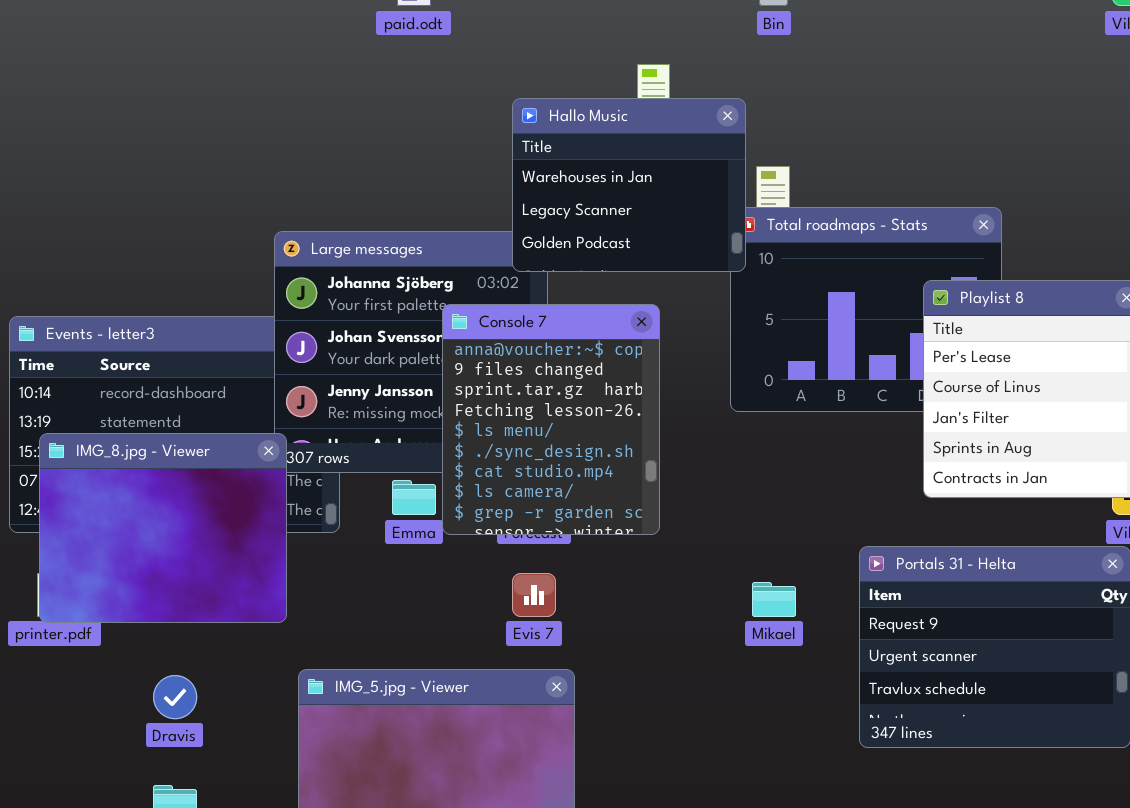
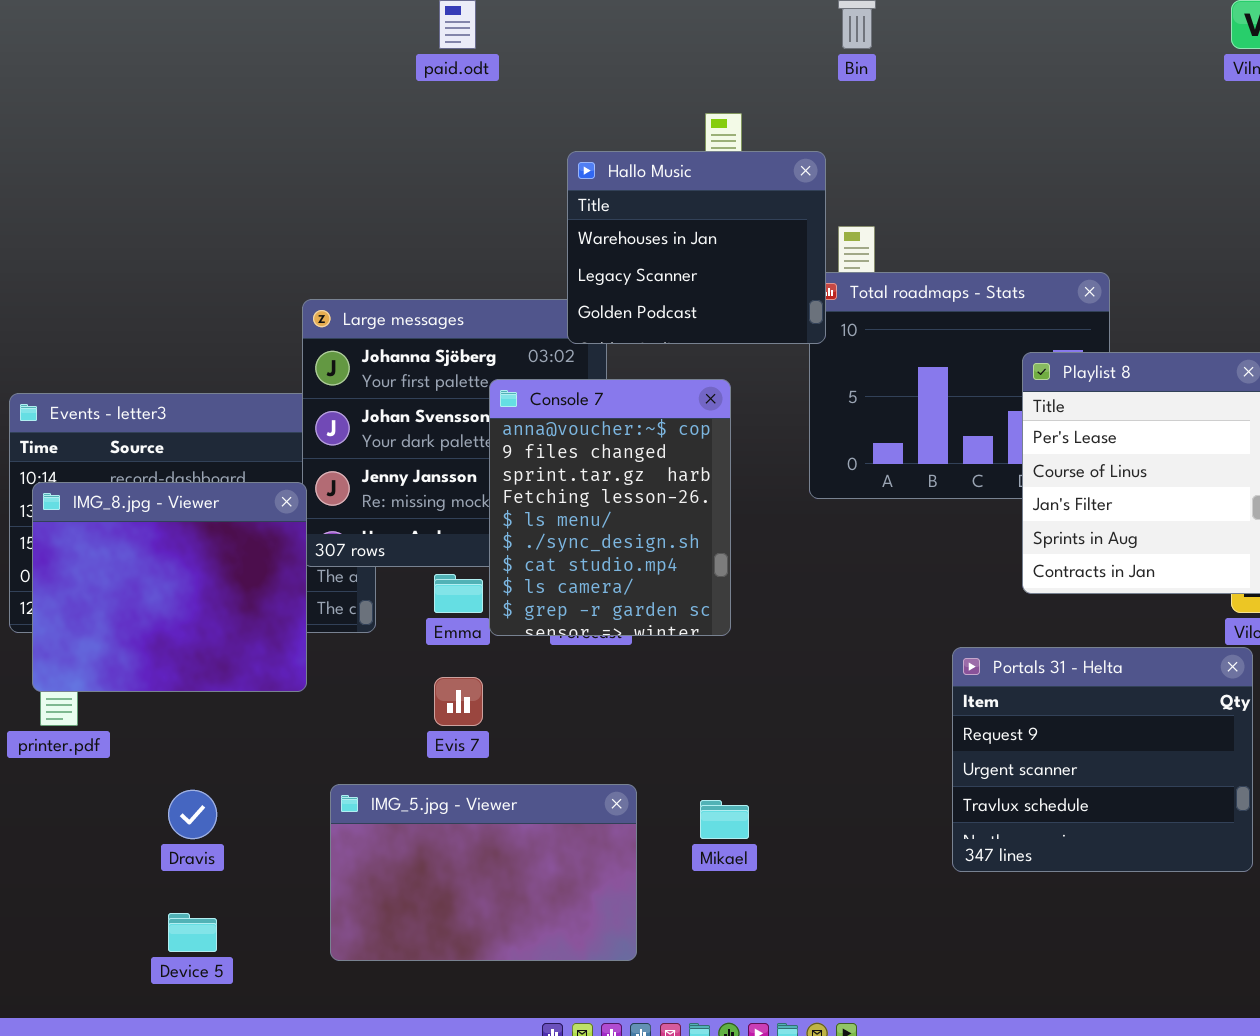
IMG_8.jpg - Viewer: [39,433,287,623] -> [32,482,307,692], moved
Evis 7: [512,573,556,617] -> [434,677,483,726], moved
Mikael: [752,582,796,617] -> [700,800,749,839], moved

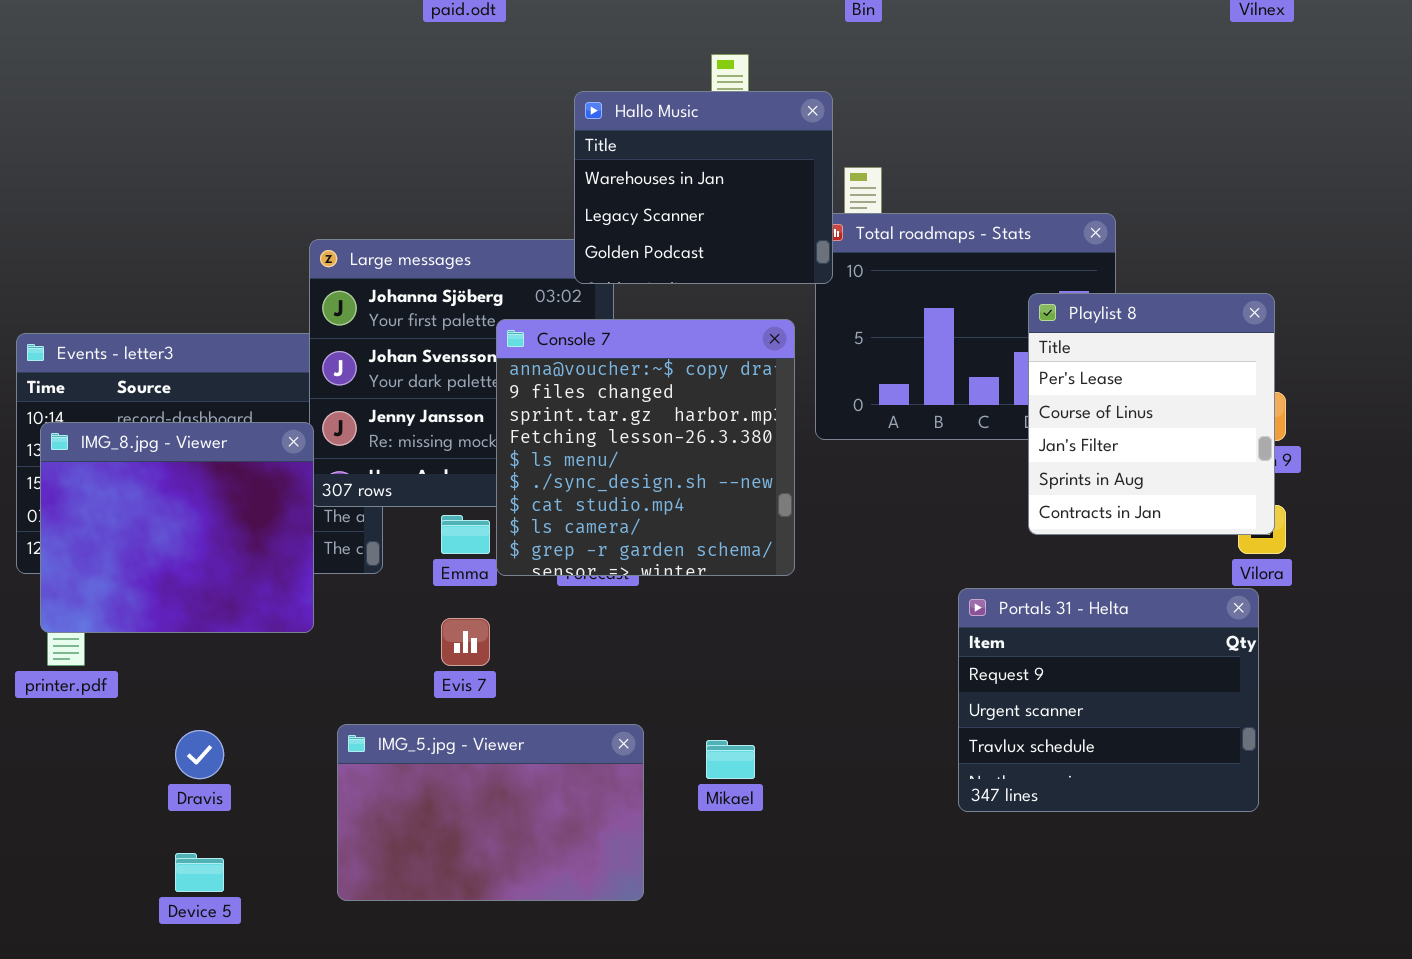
Console 7: [489,379,731,636] -> [496,319,795,576], resized

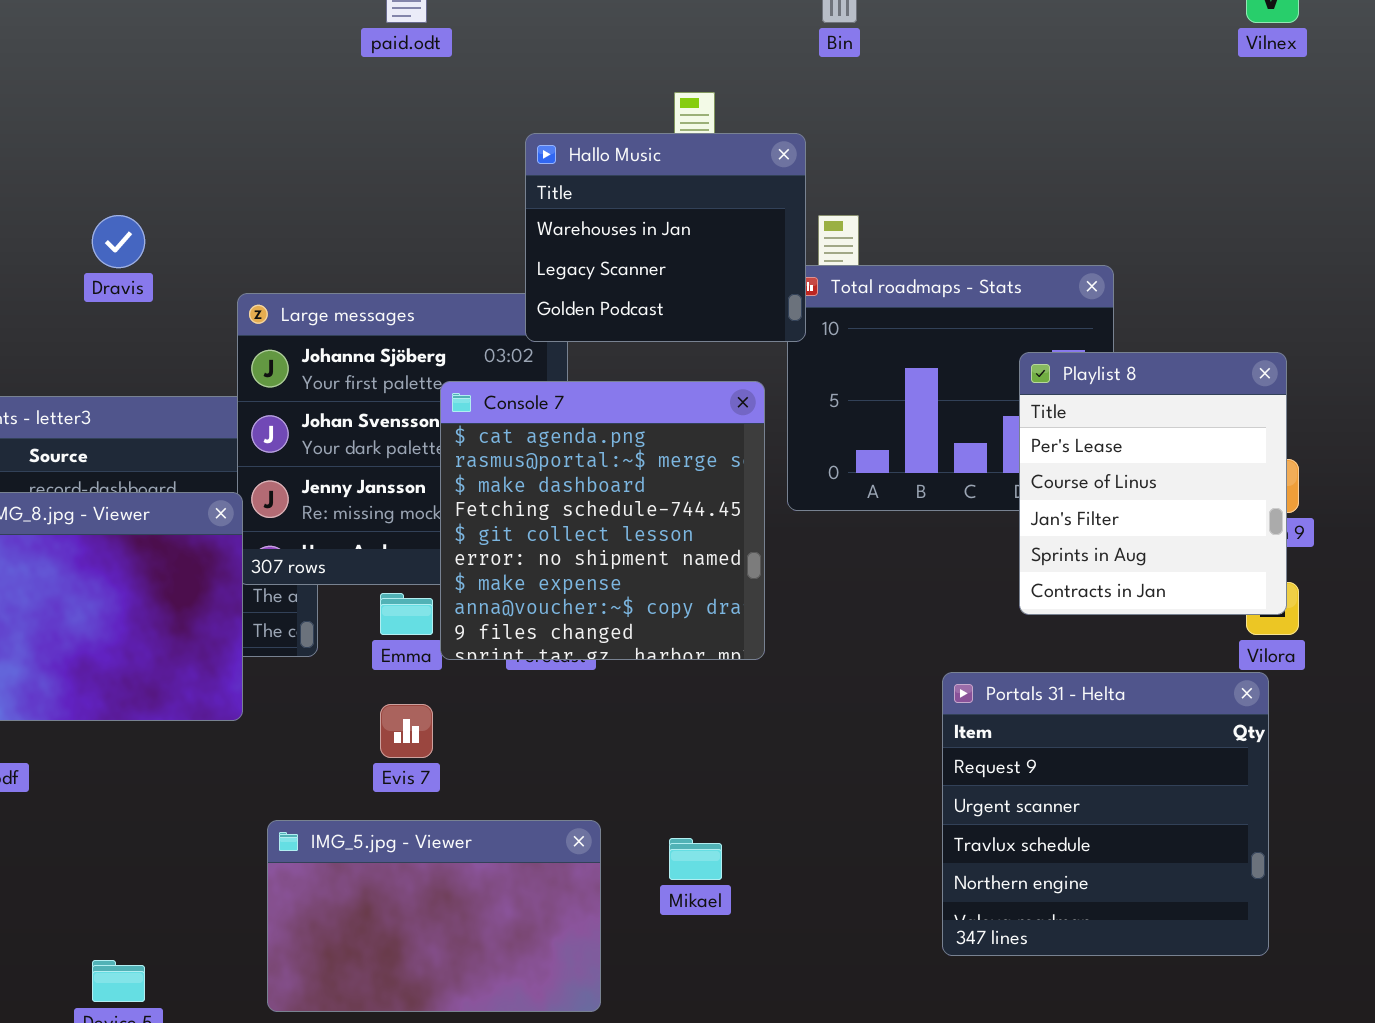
Console 7: [496,319,795,576] -> [440,381,765,660], scrolled up 7 rows
Portals 31 - Helta: [958,588,1259,812] -> [942,672,1269,956], resized
Dravis: [175,730,224,779] -> [92,215,145,268], moved

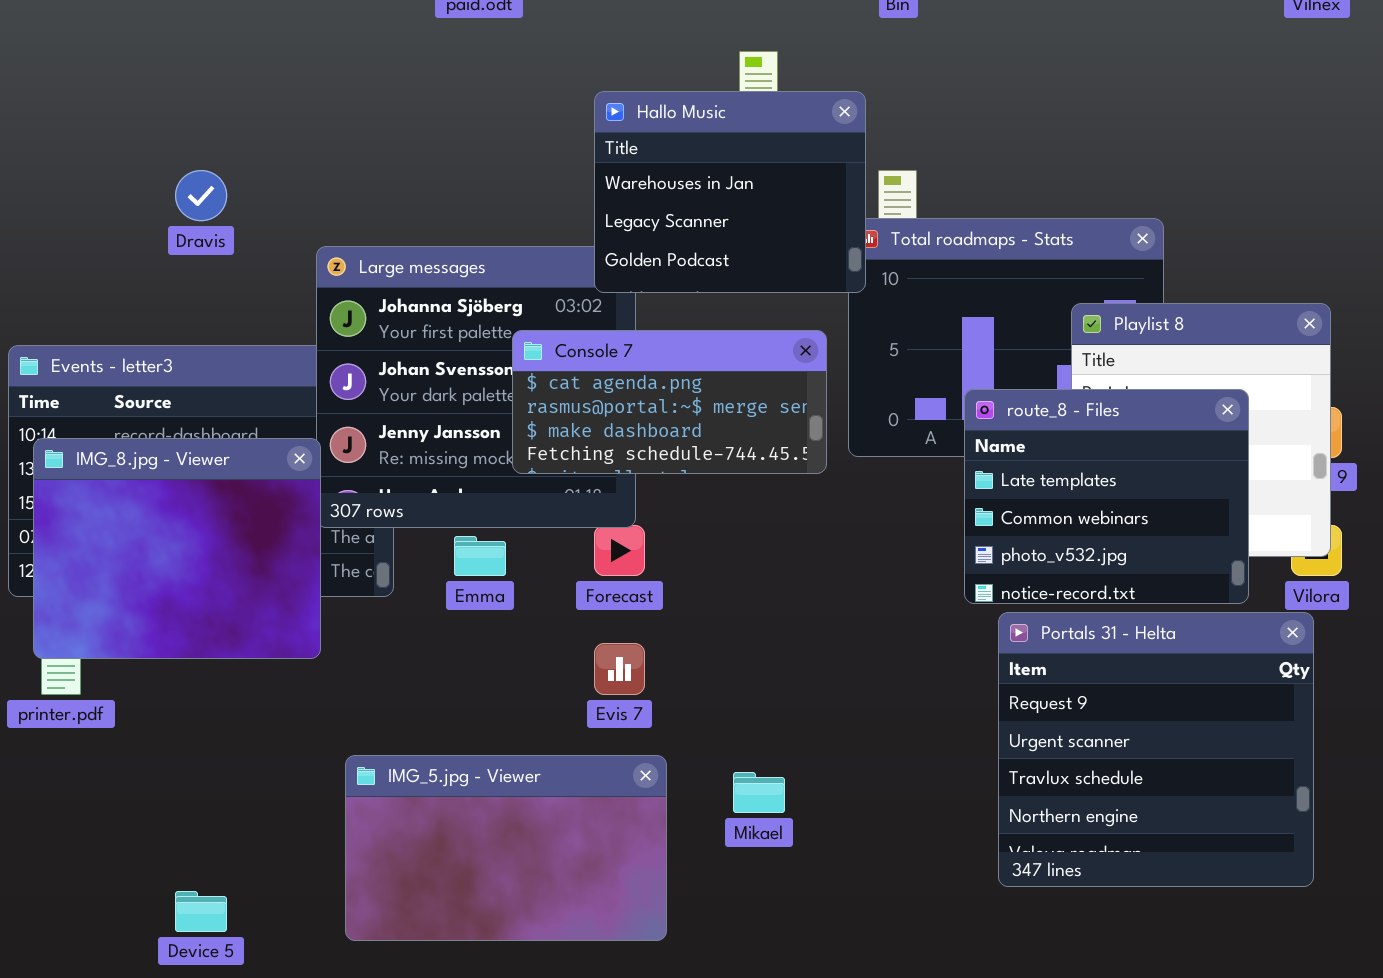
Console 7: [440,381,765,660] -> [512,330,827,474], resized
route_8 - Files: none -> [964,389,1249,604], opened
Evis 7: [380,704,433,758] -> [594,643,645,695], moved

